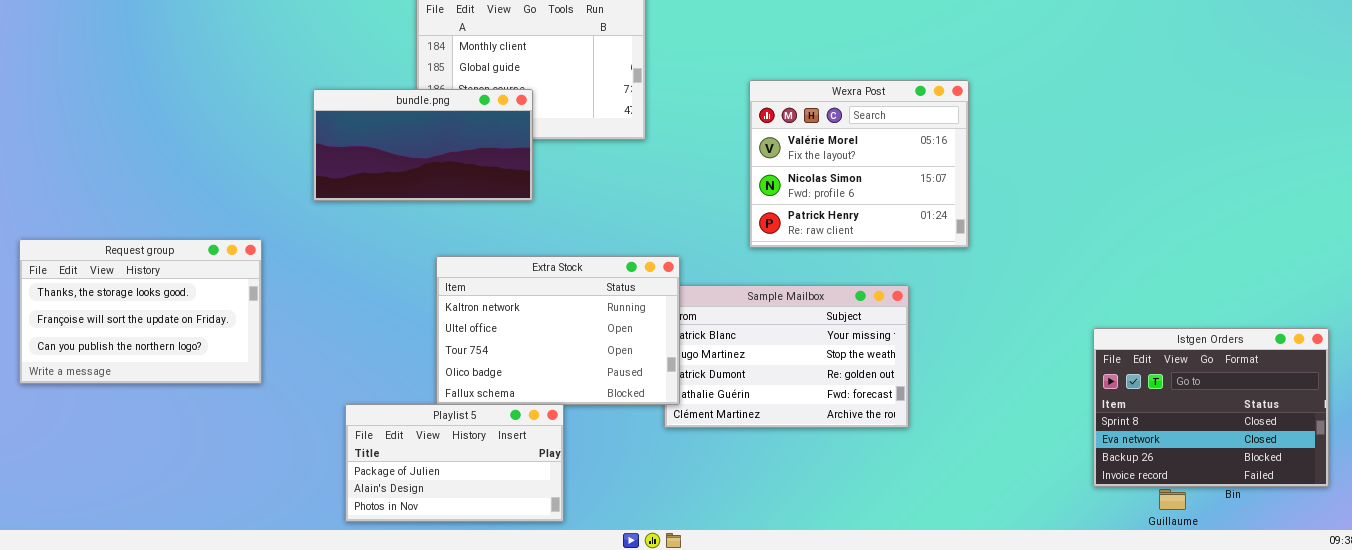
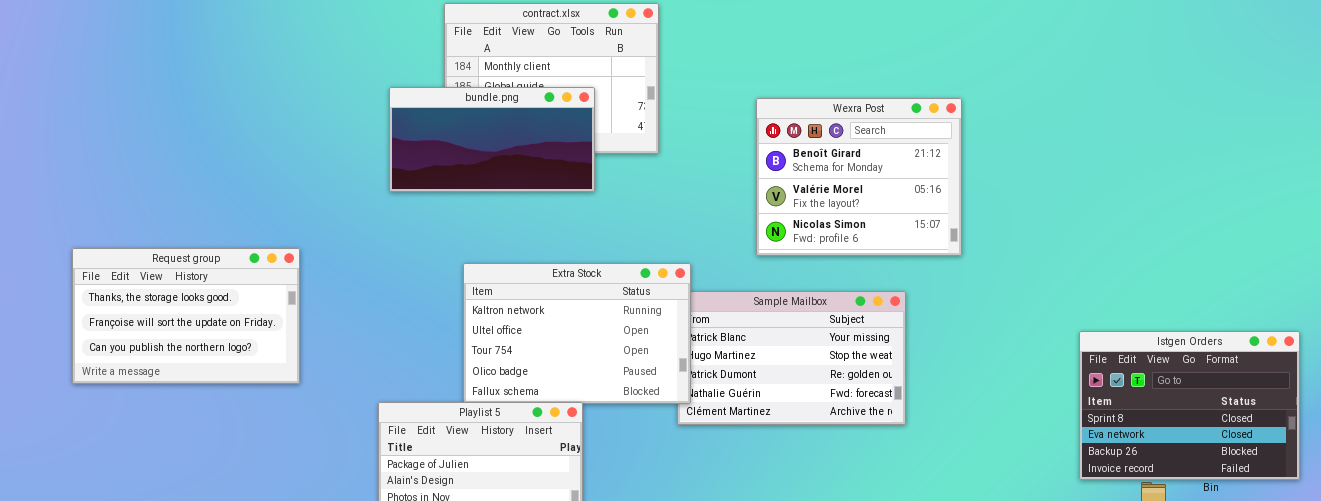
Wexra Post: [749,80,969,248] -> [756,98,962,256], scrolled up 1 row
bundle.png: [313,89,533,201] -> [389,87,595,192], moved

